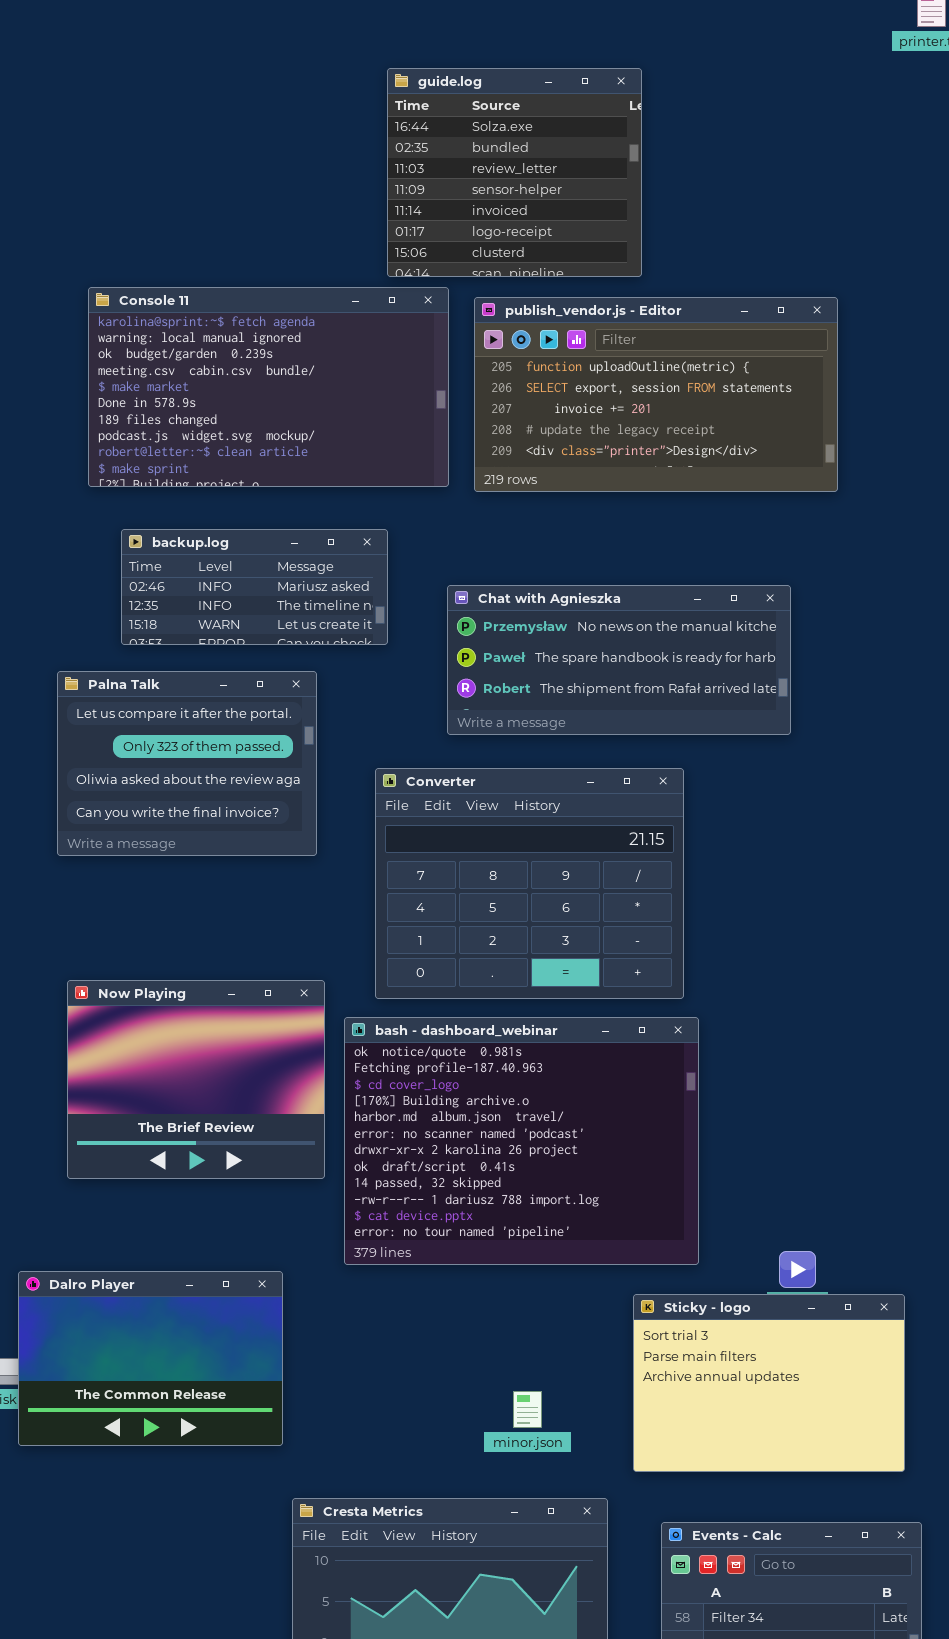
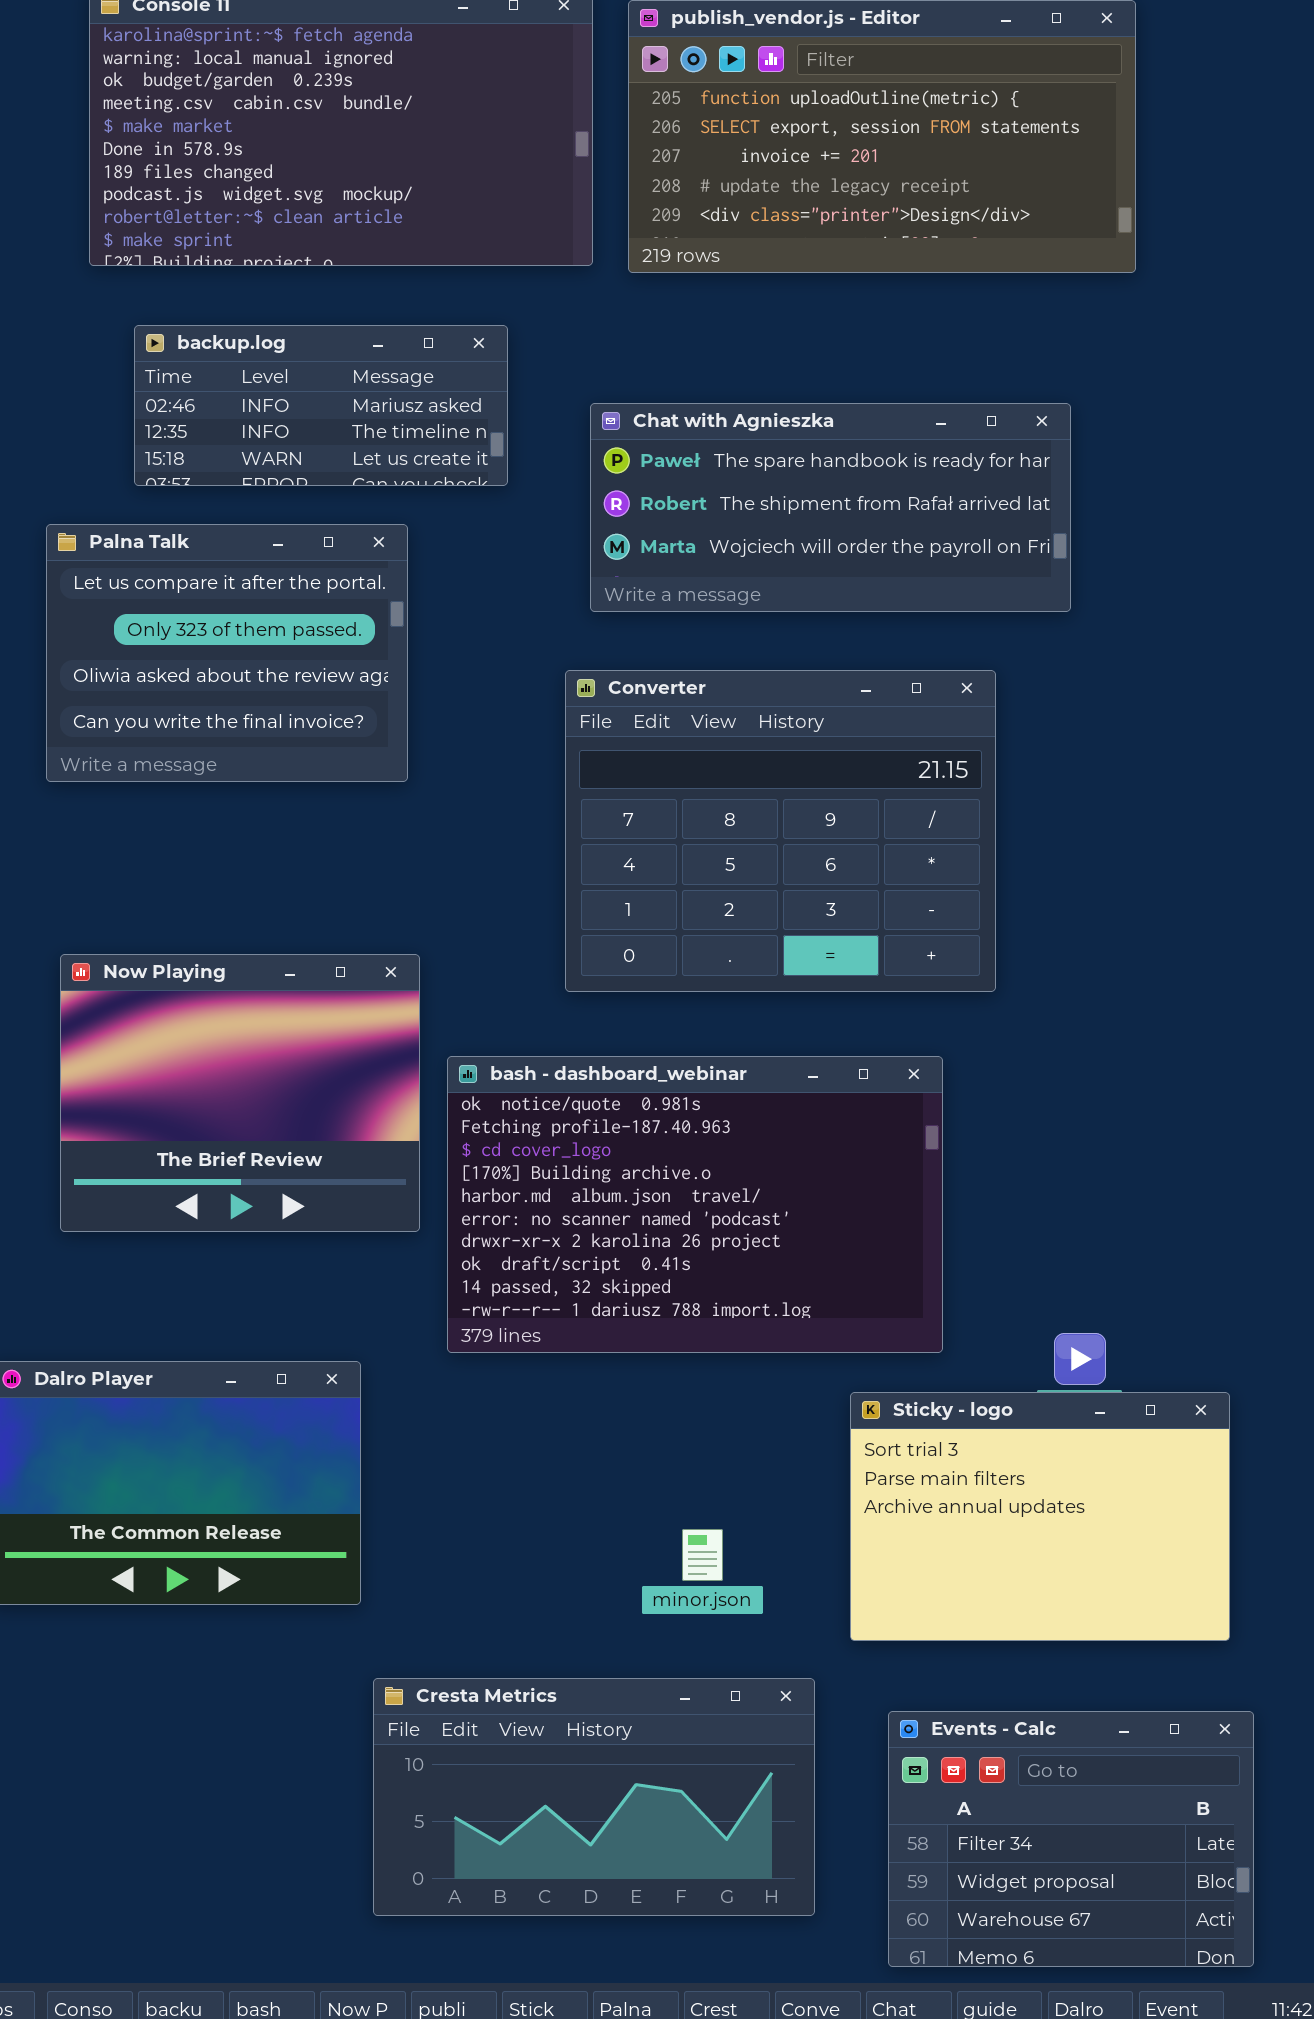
Chat with Agnieszka: [447,585,791,735] -> [590,403,1071,612], scrolled down 1 row
Converter: [375,768,684,999] -> [565,670,996,992], moved
bash - dashboard_webinar: [344,1017,699,1265] -> [447,1056,943,1353], resized

